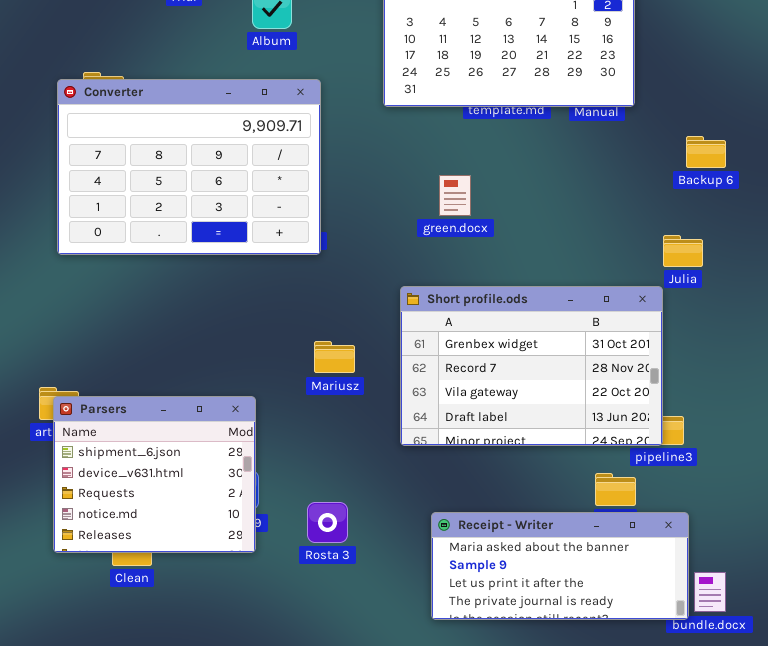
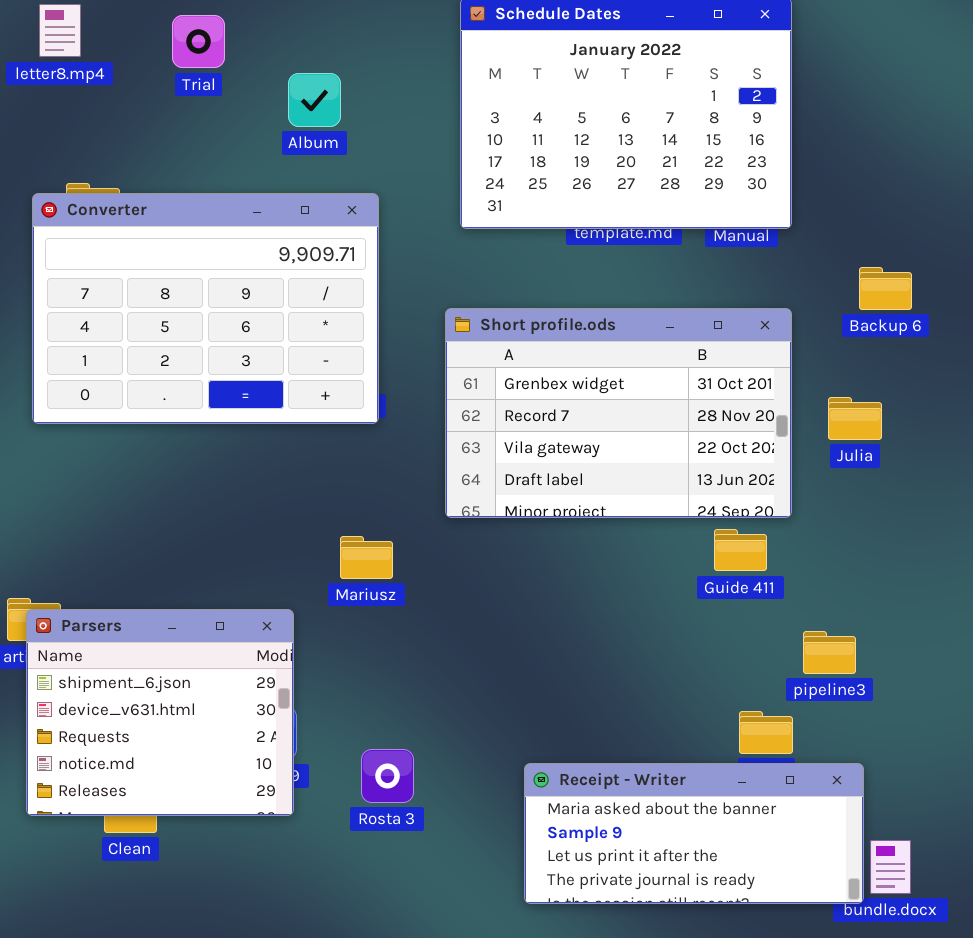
Short profile.ods: [400,286,663,446] -> [445,308,792,518], moved
Mariusz: [314,341,355,373] -> [340,536,393,579], moved

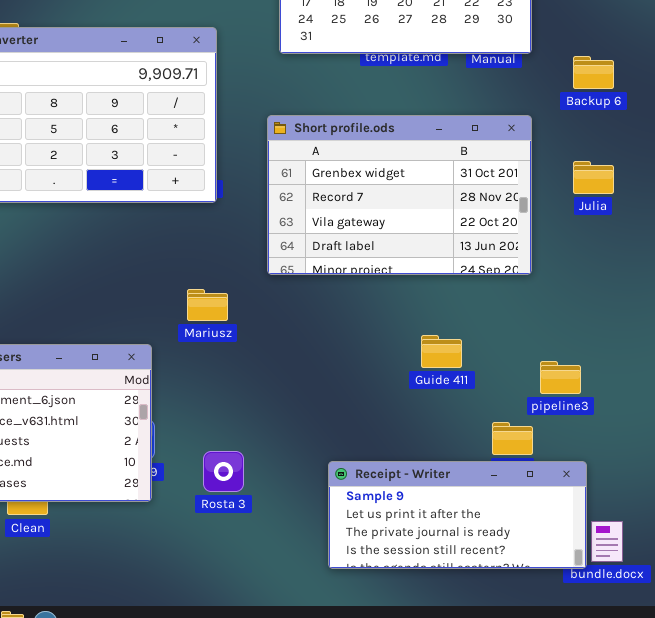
Backup 6: [859,267,912,310] -> [573,56,614,89], moved
Julia: [828,397,882,440] -> [573,161,614,194], moved
Guide 411: [714,529,767,571] -> [421,335,462,368], moved
Receipt - Writer: [524,763,864,904] -> [328,461,587,569], scrolled down 1 row

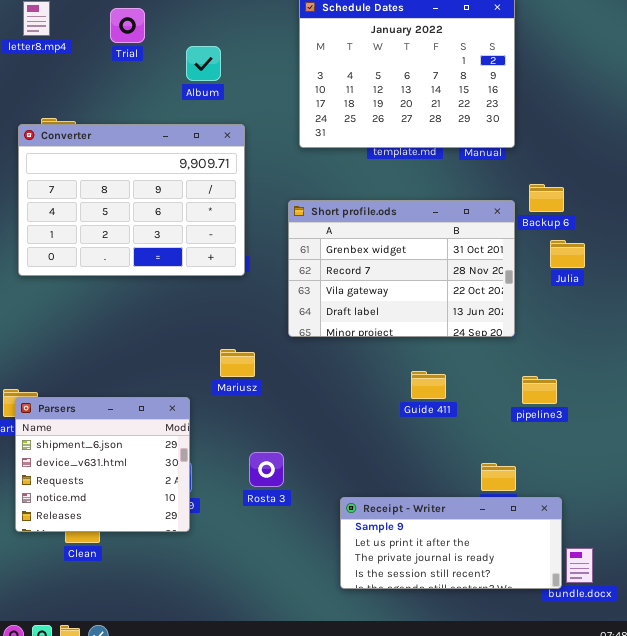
Backup 6: [573,56,614,89] -> [529,184,564,212], moved
Guide 411: [421,335,462,368] -> [411,371,446,399], moved
pipeline3: [540,361,581,394] -> [522,376,557,404], moved
Rosta 3: [203,451,244,492] -> [249,452,284,487], moved

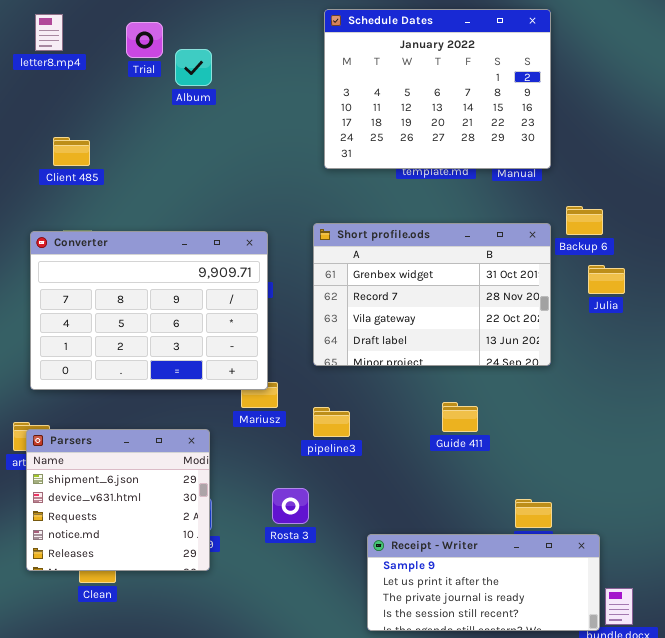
Album: [186,46,221,81] -> [175,49,212,86], moved
Converter: [18,124,245,276] -> [30,231,268,390], moved
pipeline3: [522,376,557,404] -> [313,407,350,437], moved

